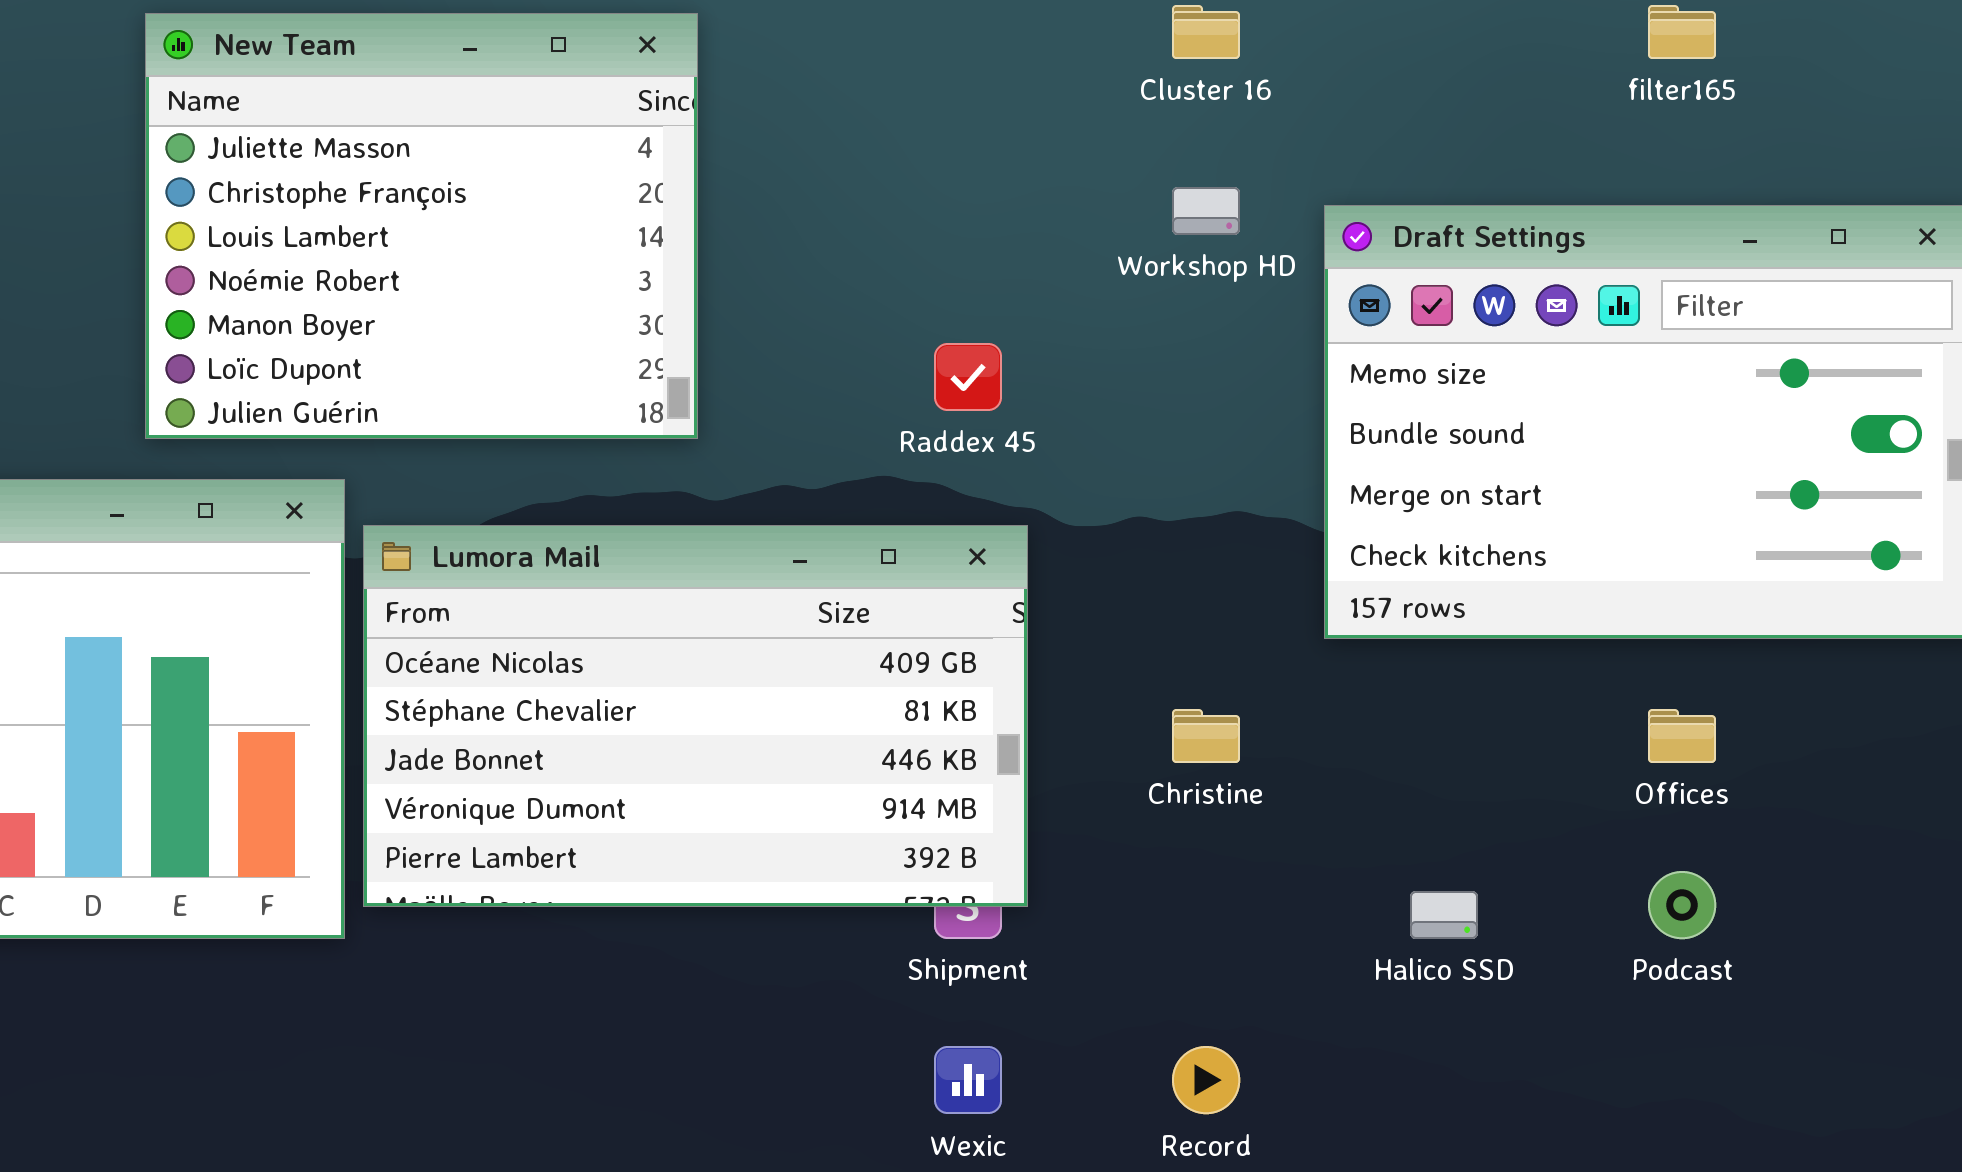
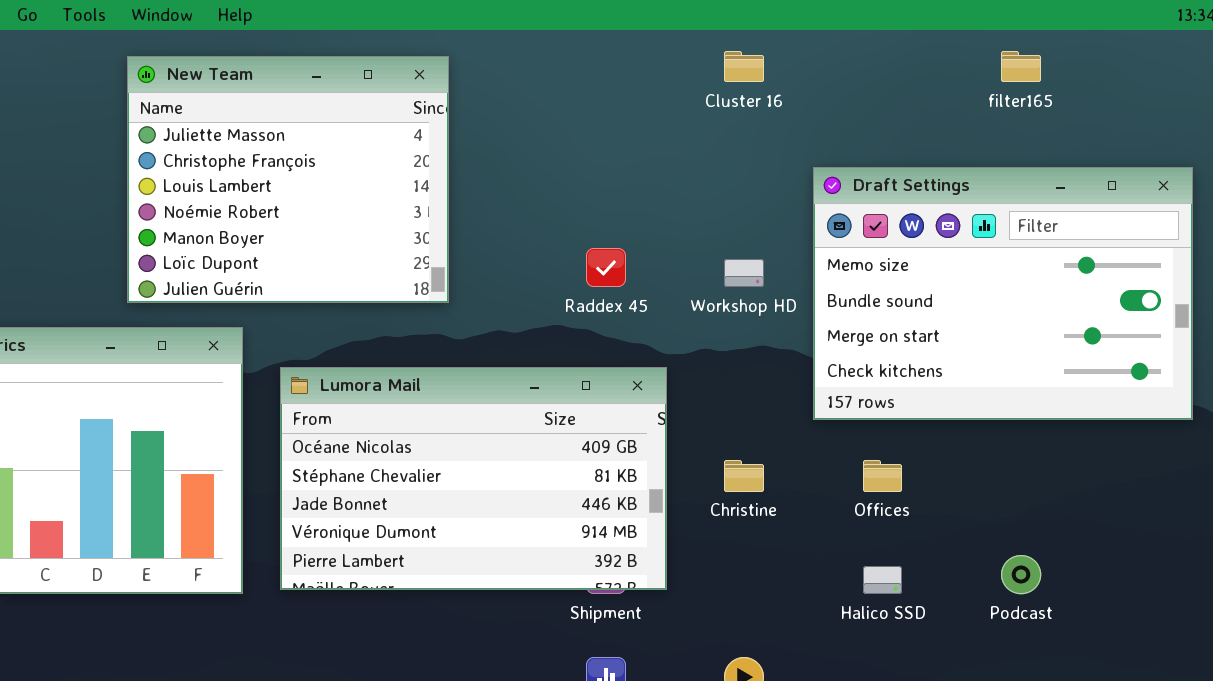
Workshop HD: [1172,187,1240,235] -> [724,259,764,287], moved
Lumora Mail: [363,525,1028,907] -> [280,367,667,590], moved
Offices: [1648,709,1716,763] -> [863,460,902,492], moved

